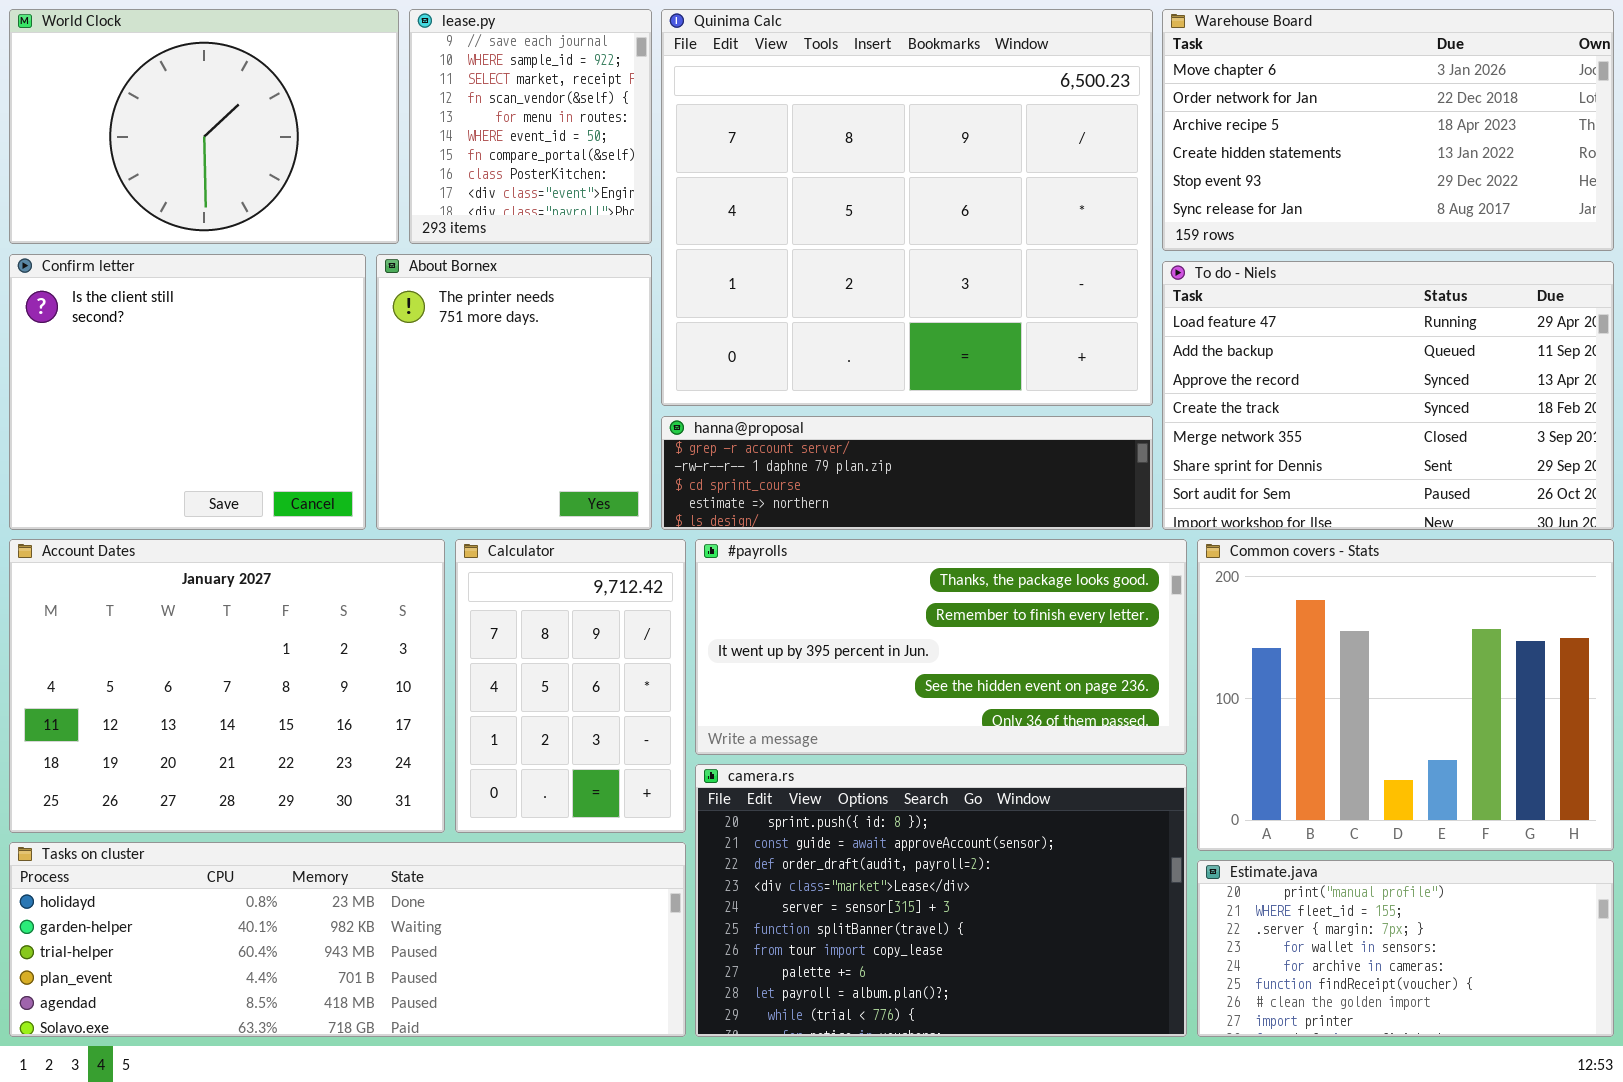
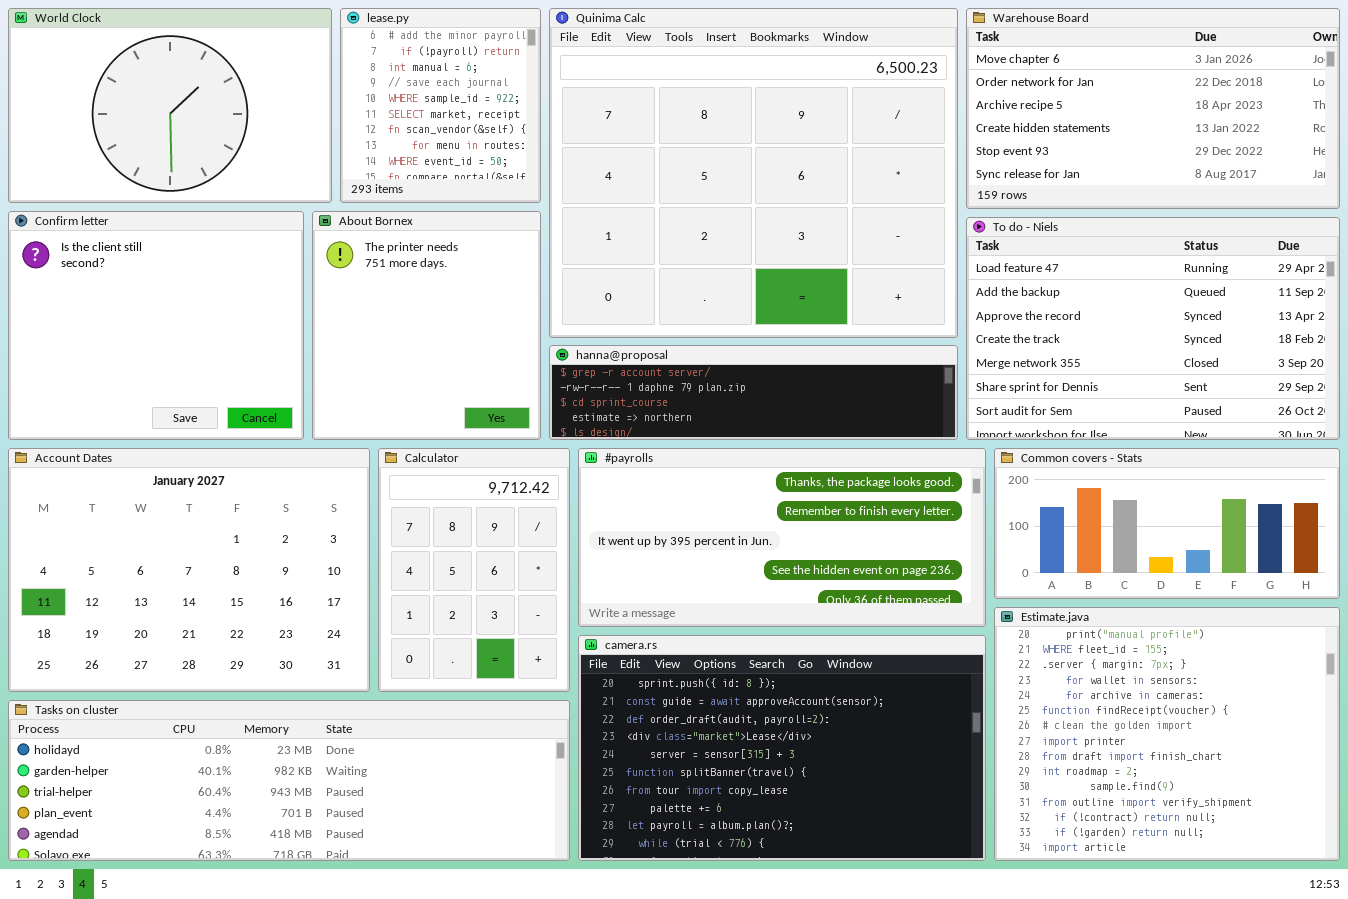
lease.py: [409,9,652,244] -> [340,8,541,203], scrolled up 3 rows
Common covers - Stats: [1197,539,1614,851] -> [994,448,1340,599], resized
Estimate.java: [1197,860,1614,1037] -> [994,607,1340,861], resized

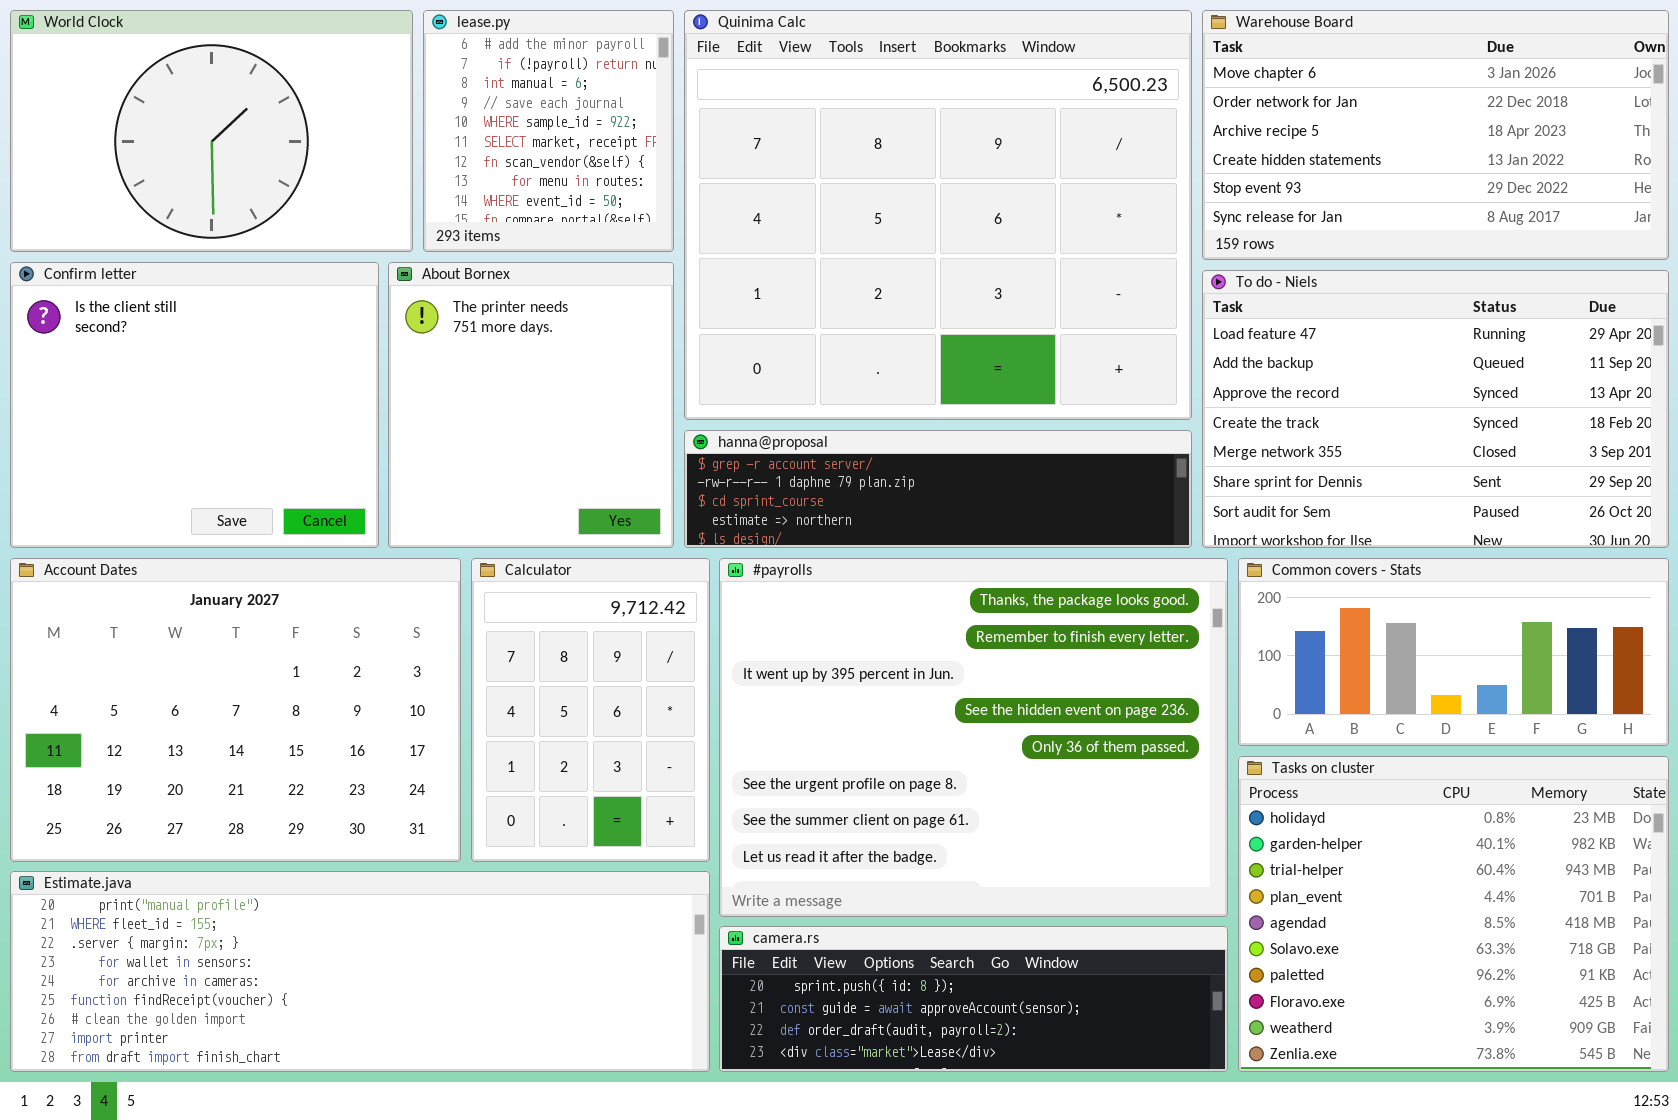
#payrolls: [578,448,986,627] -> [719,558,1228,917], resized
Estimate.java: [994,607,1340,861] -> [10,871,710,1072], moved, resized
camera.rs: [578,635,986,861] -> [719,926,1228,1072], resized
Tasks on cluster: [8,700,570,861] -> [1238,756,1669,1072], moved, resized

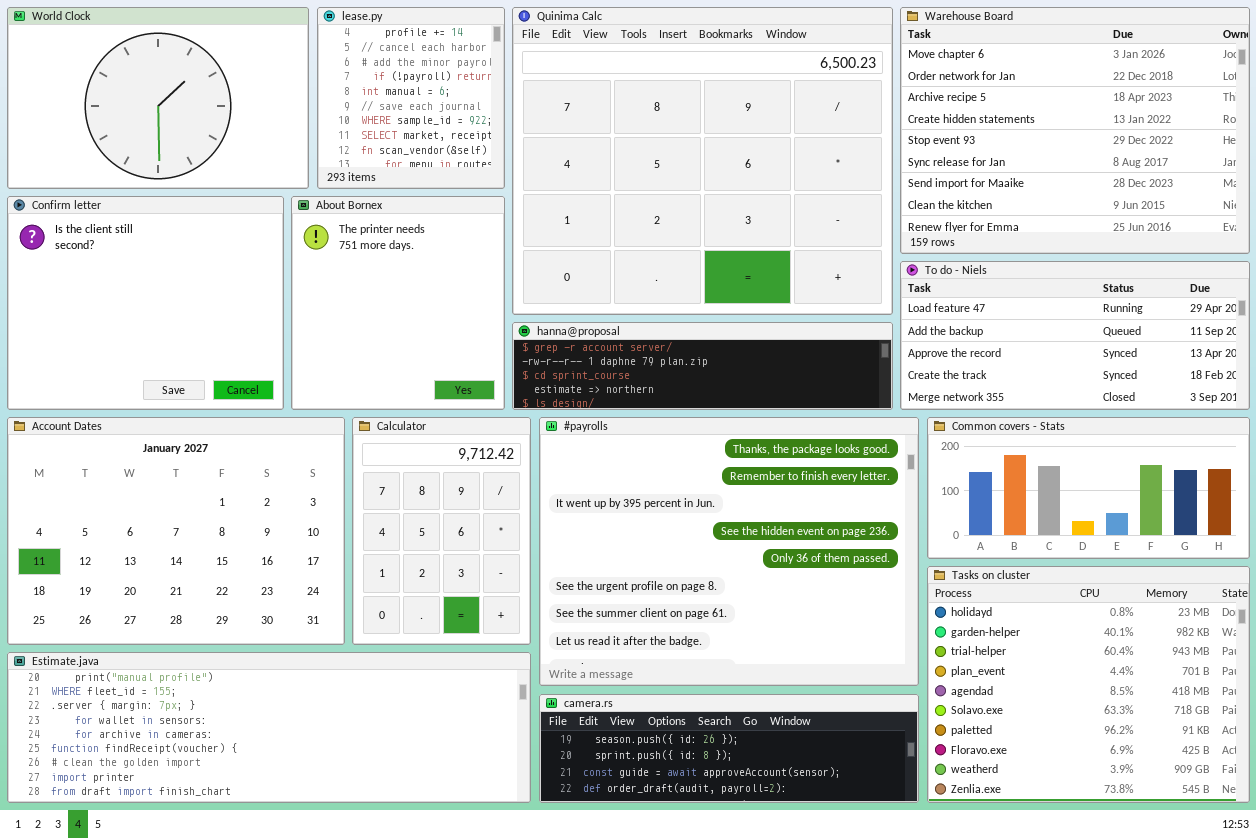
lease.py: [423,10,674,252] -> [317,7,505,189], scrolled up 2 rows
Warehouse Board: [1202,10,1669,260] -> [900,7,1250,254], resized
To do - Niels: [1202,270,1669,548] -> [900,261,1250,410], resized
camera.rs: [719,926,1228,1072] -> [539,694,919,803], scrolled up 1 row

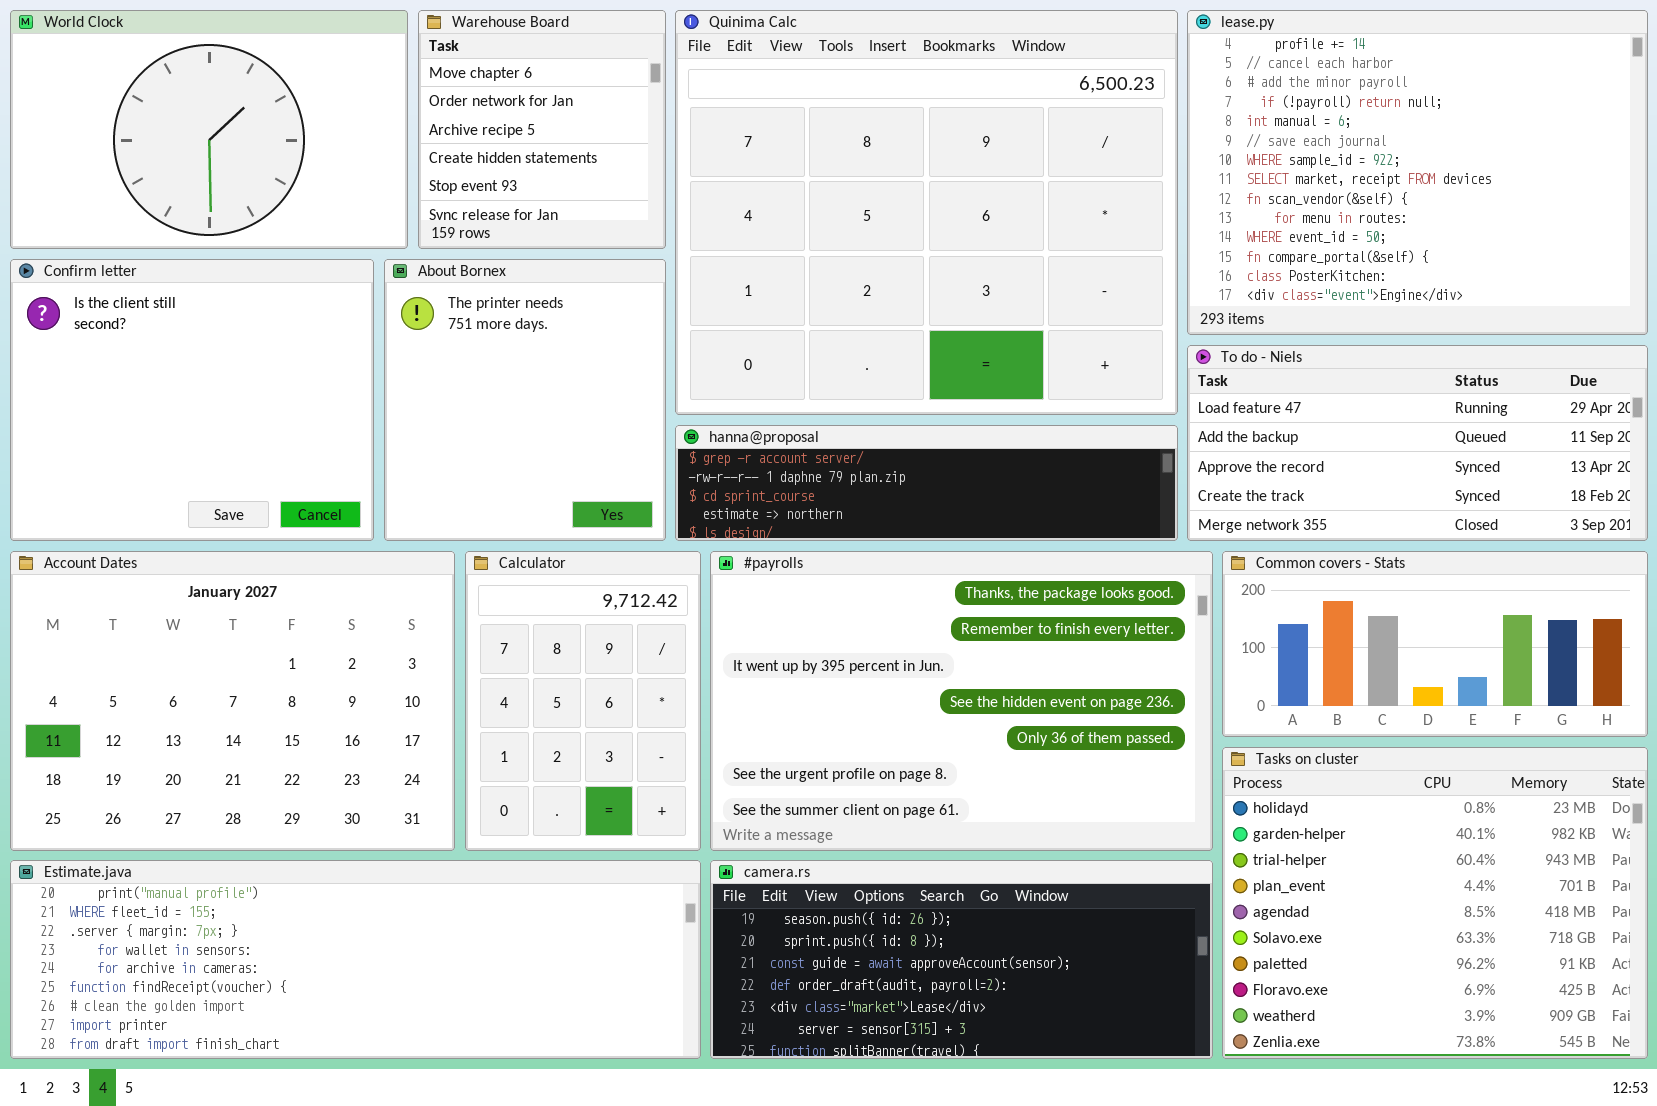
lease.py: [317,7,505,189] -> [1187,10,1648,335], moved, resized
Warehouse Board: [900,7,1250,254] -> [418,10,666,249], moved, resized
#payrolls: [539,417,919,686] -> [710,551,1213,851], resized
camera.rs: [539,694,919,803] -> [710,860,1213,1059], resized

